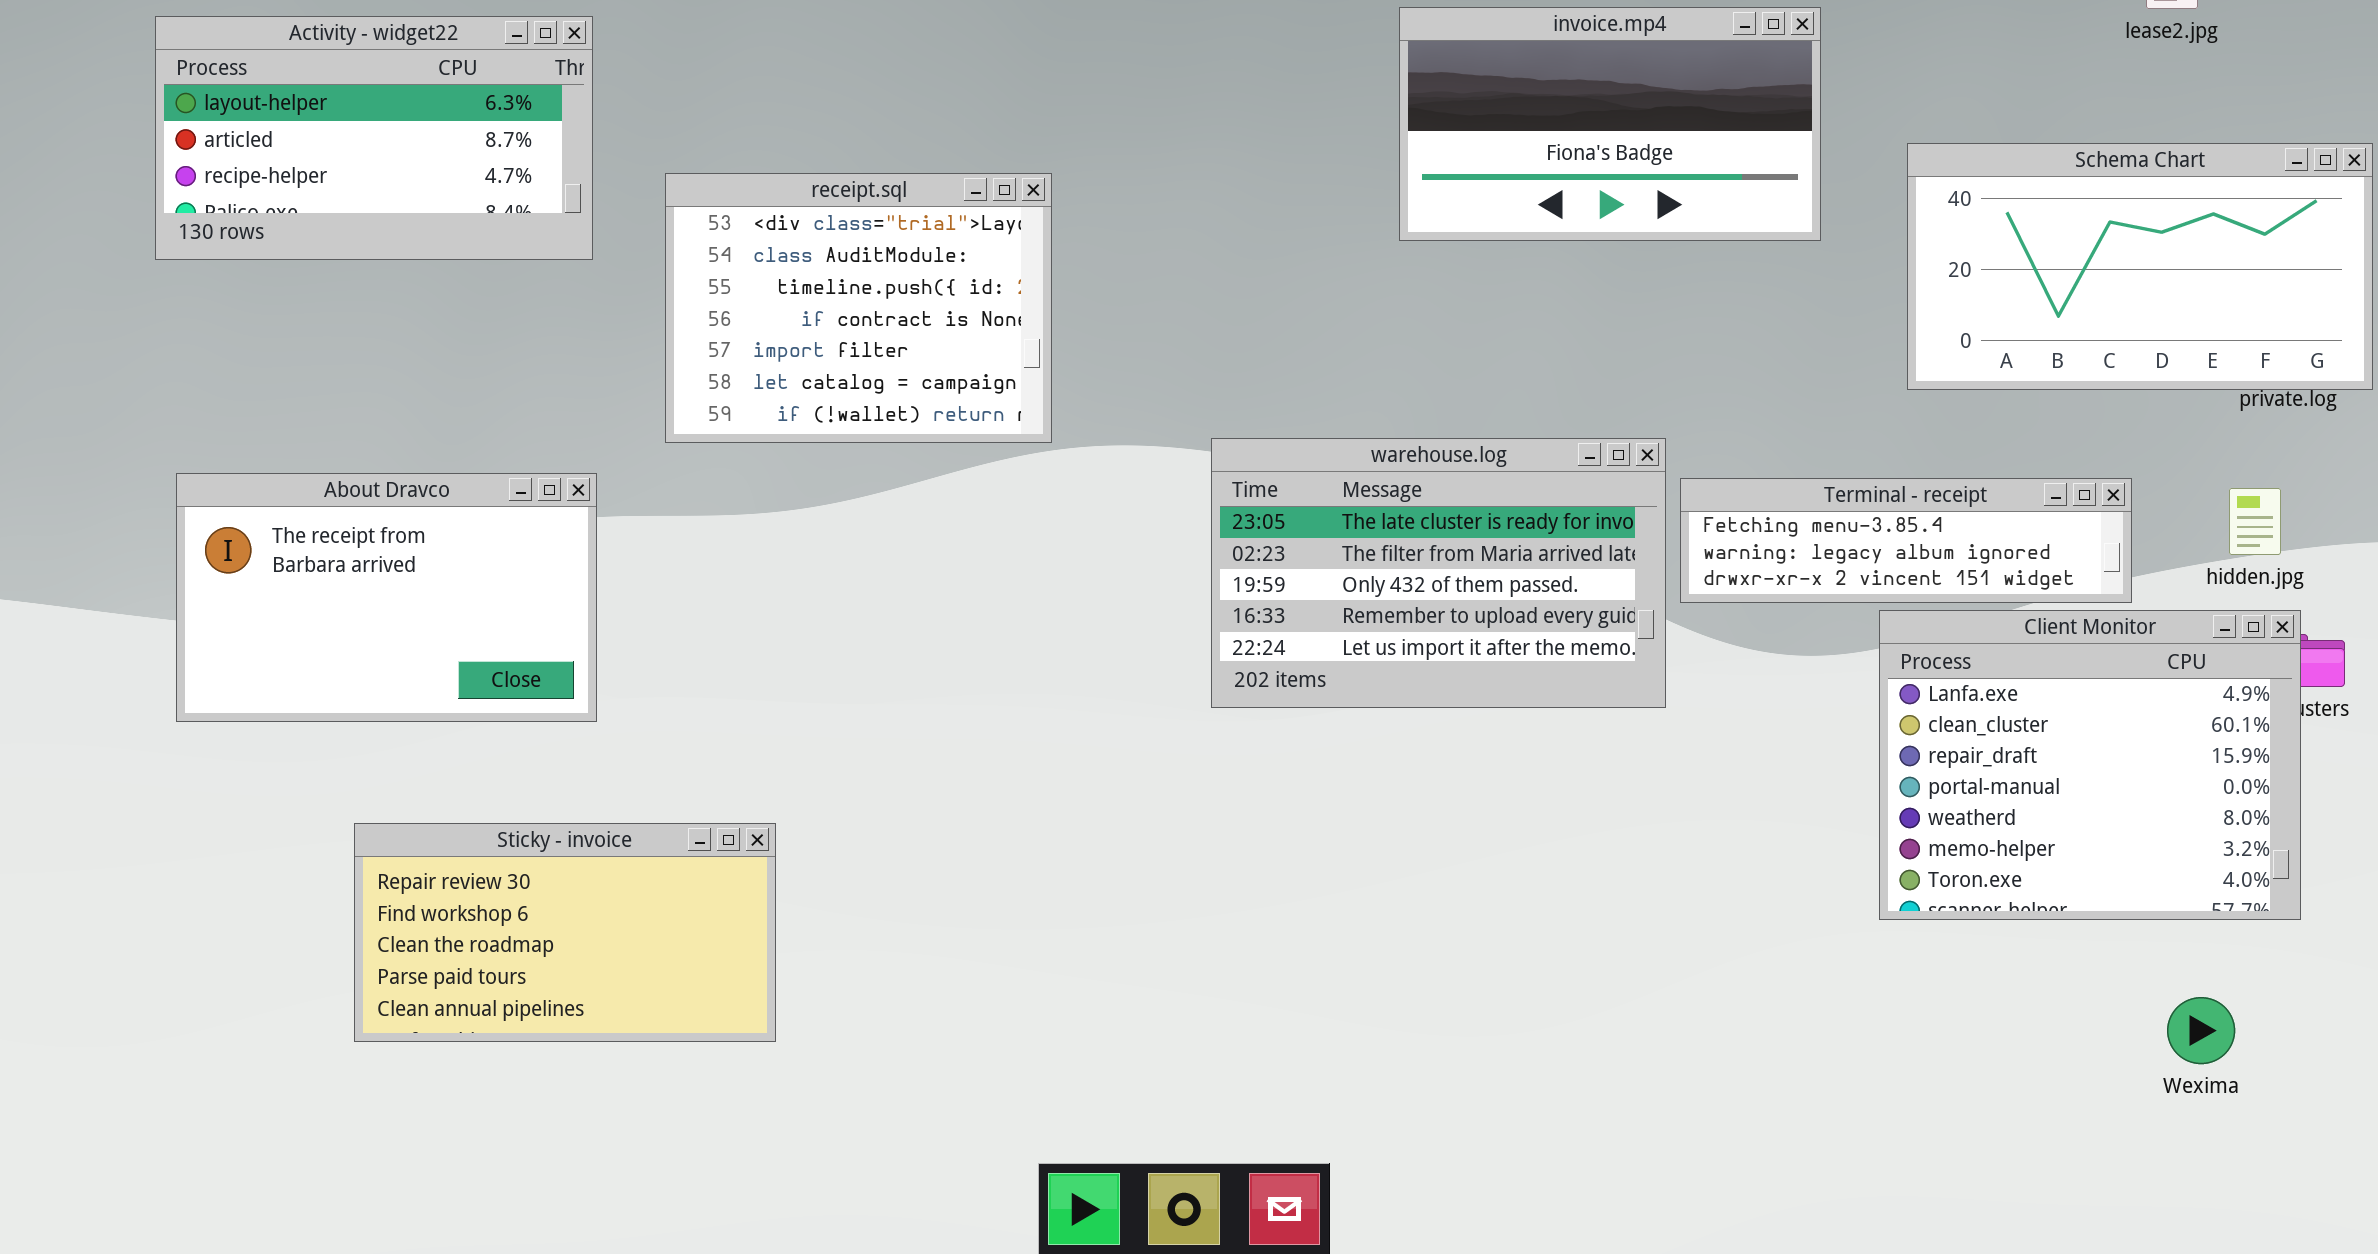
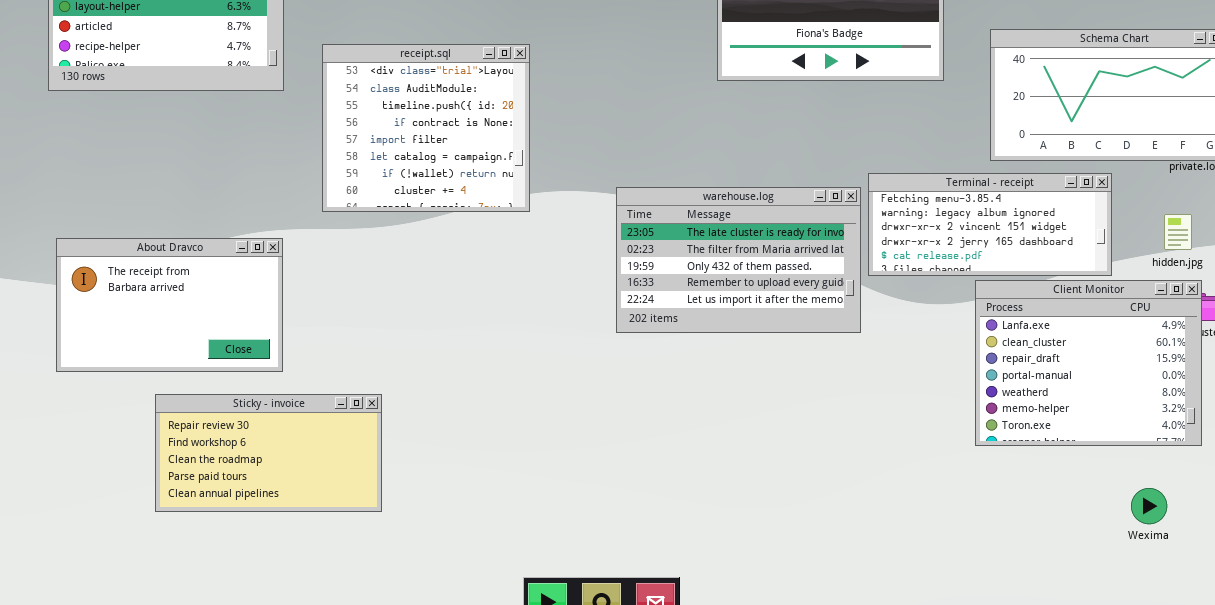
receipt.sql: [665,173,1052,443] -> [322,44,530,212], resized
About Dravco: [176,473,597,722] -> [56,238,283,372], moved
Terminal - receipt: [1680,478,2132,603] -> [868,173,1112,276], resized

